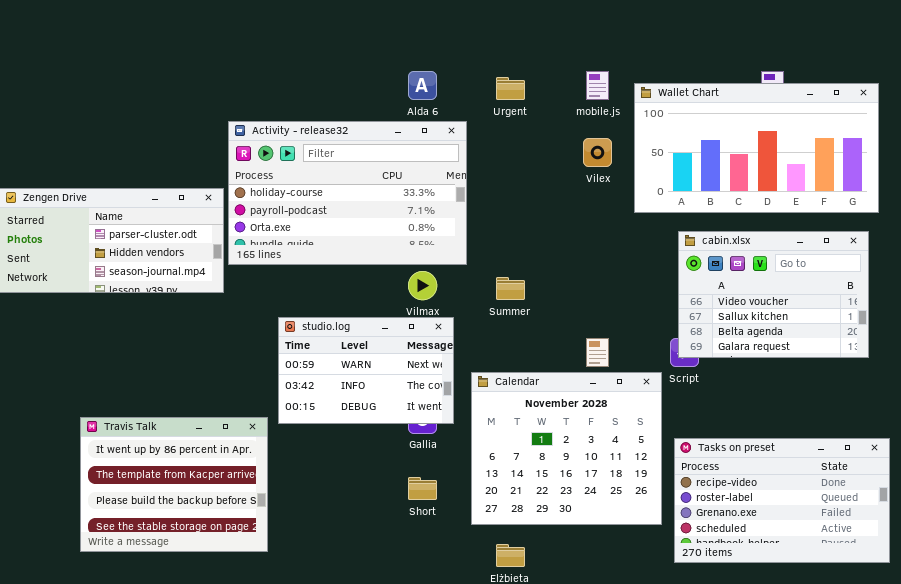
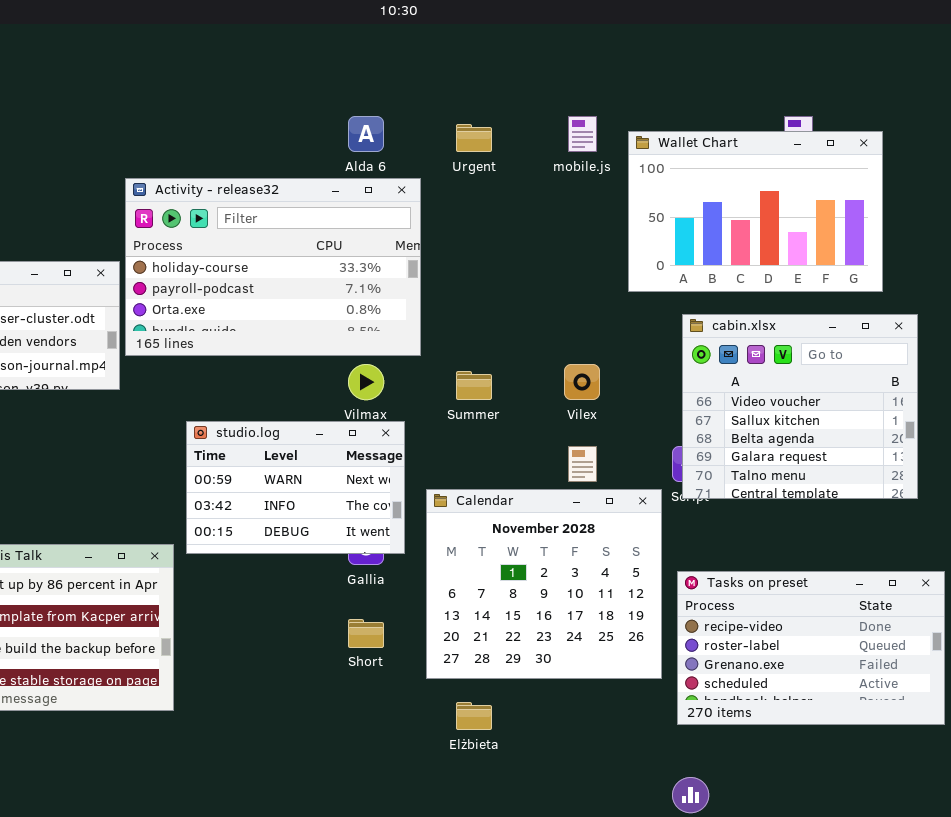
Wallet Chart: [634,83,879,213] -> [628,131,883,292], resized
Vilex: [583,138,612,167] -> [564,364,600,400], moved
cabin.xlsx: [678,231,869,358] -> [682,314,918,499], resized

